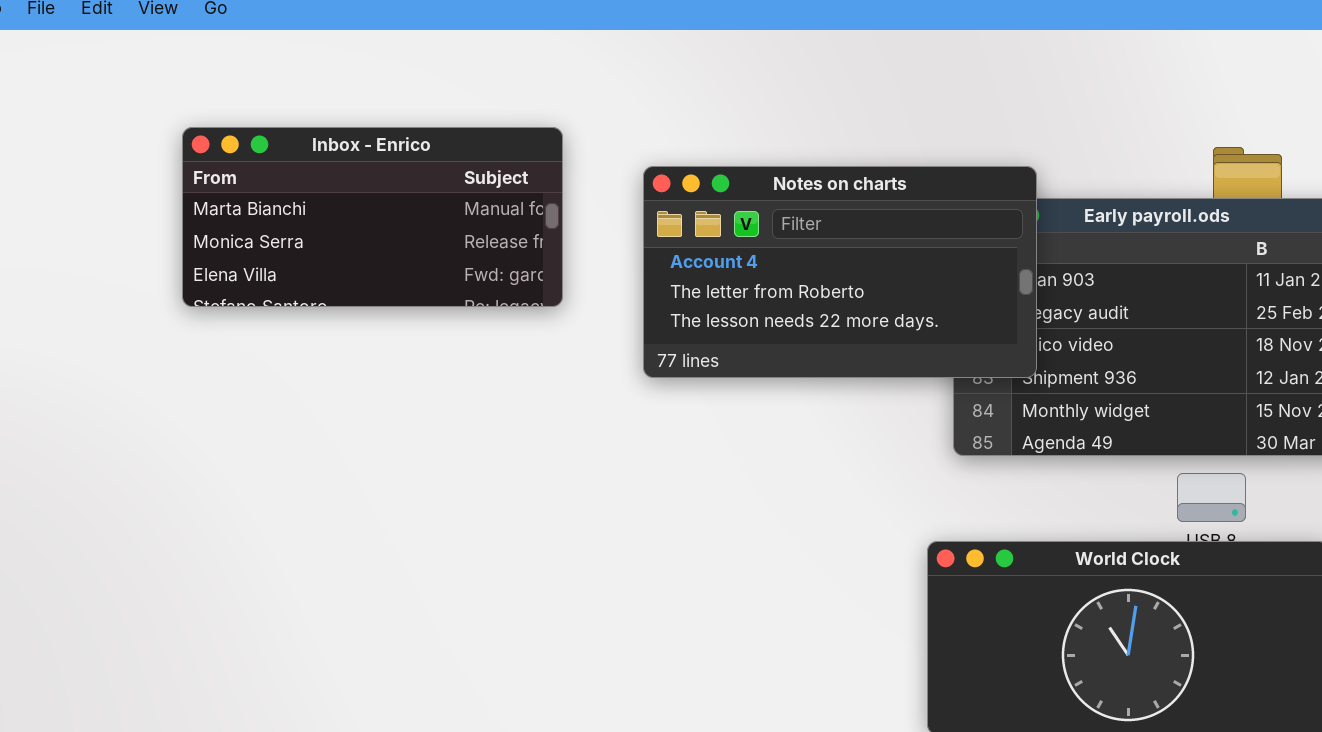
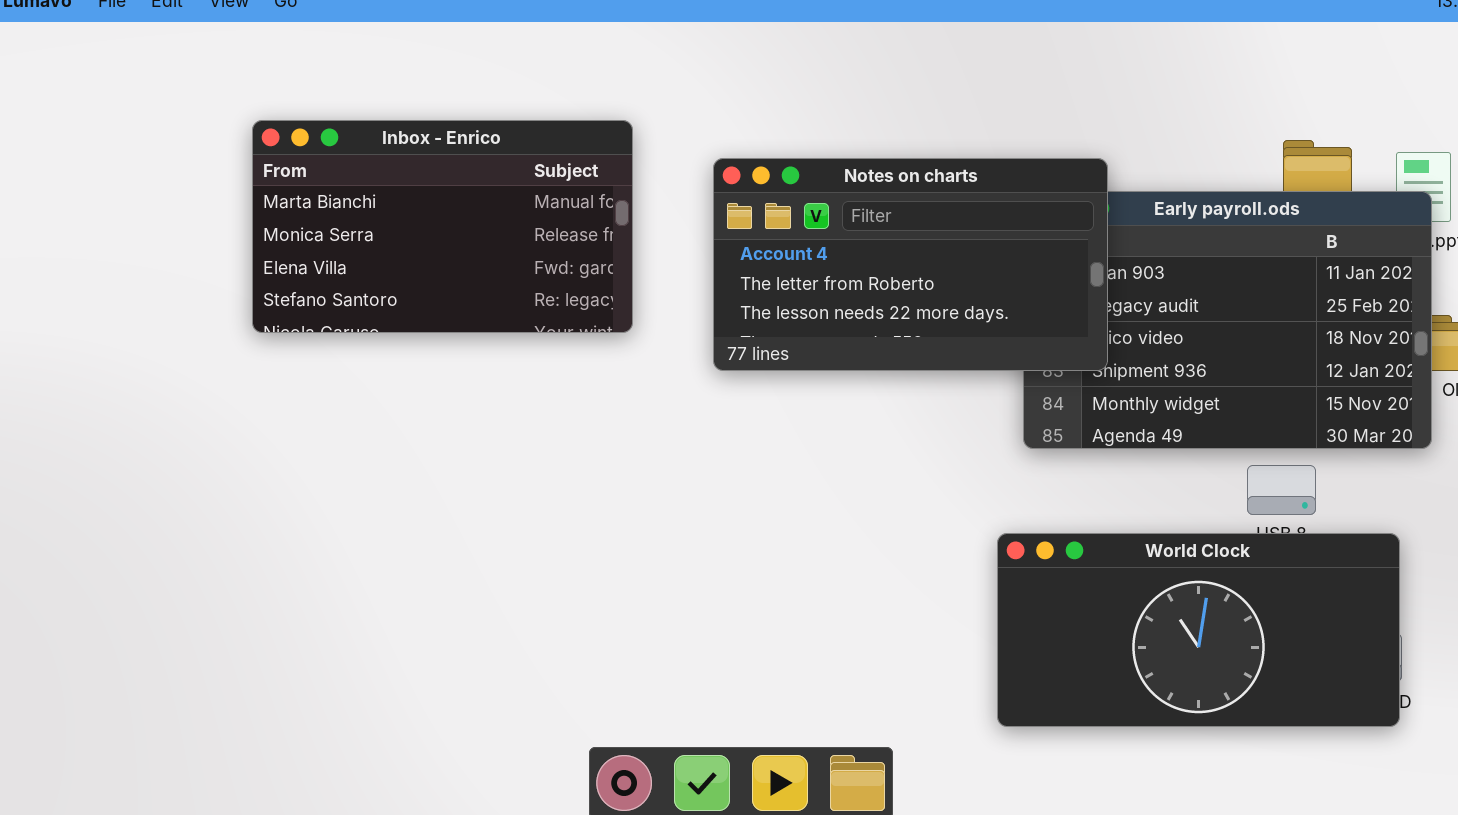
Inbox - Enrico: [182,127,563,307] -> [252,120,633,333], resized

